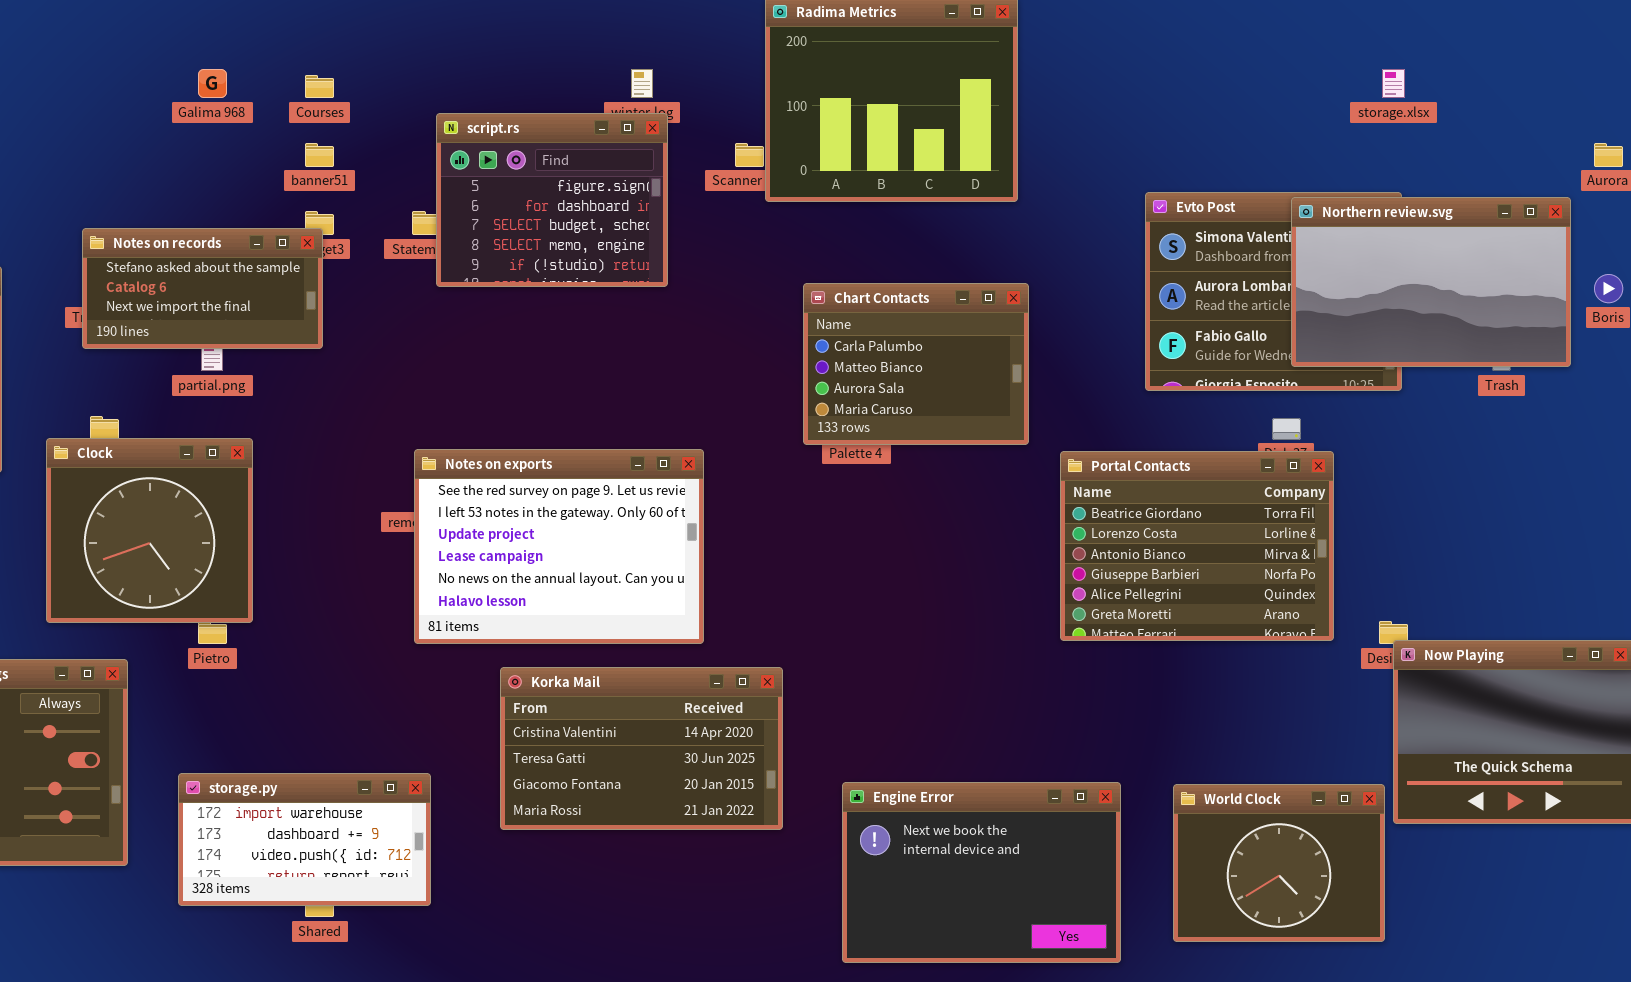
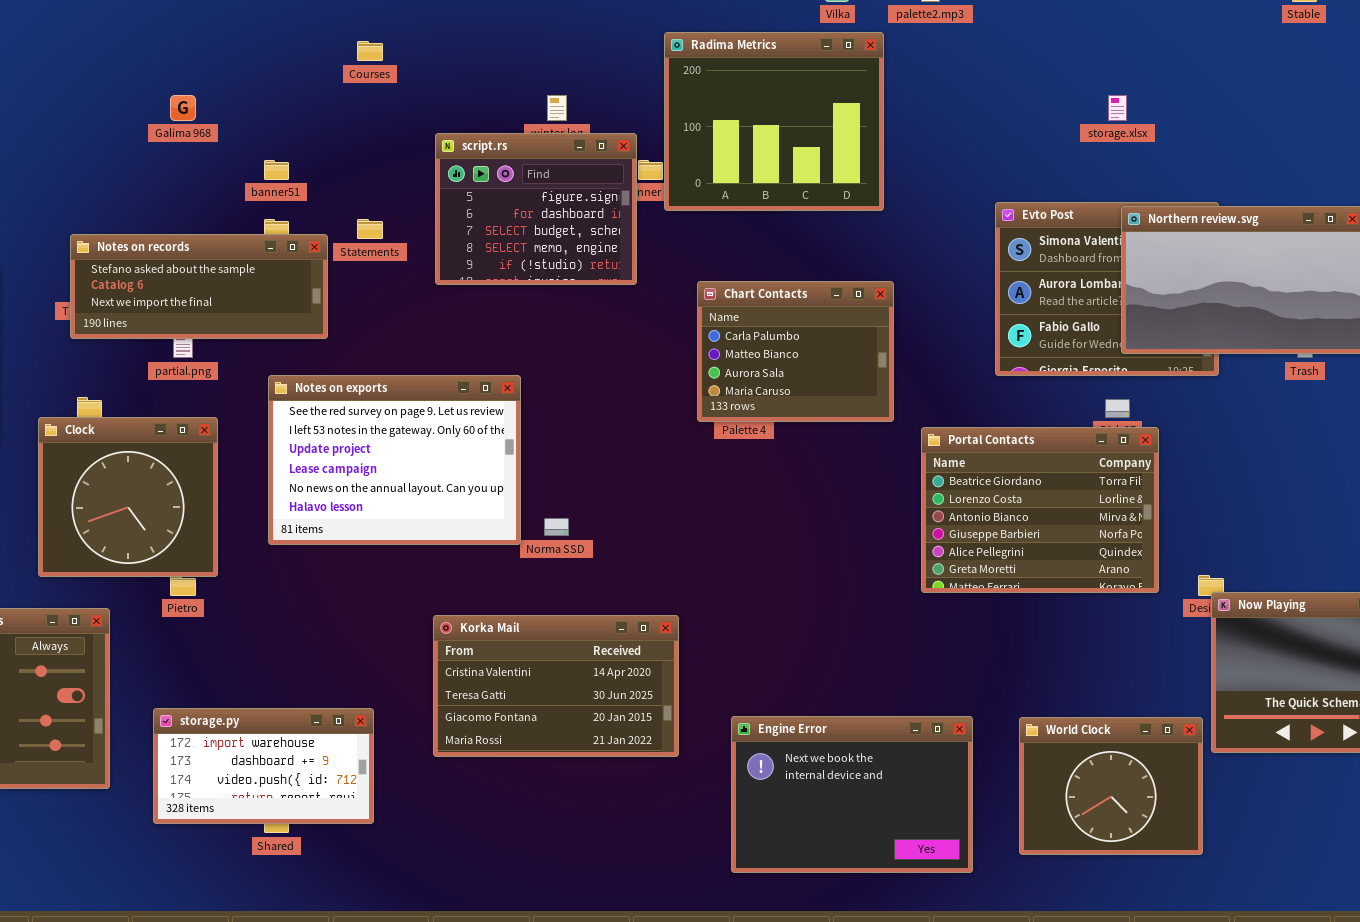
storage.xlsx: [1382,69,1405,98] -> [1108,95,1127,121], moved
Courses: [305,75,334,98] -> [357,41,383,61], moved
script.rs: [436,113,668,287] -> [435,133,637,285], moved
Notes on records: [82,228,323,349] -> [70,234,328,339], resized
Notes on exports: [414,449,704,644] -> [268,375,521,545], moved

